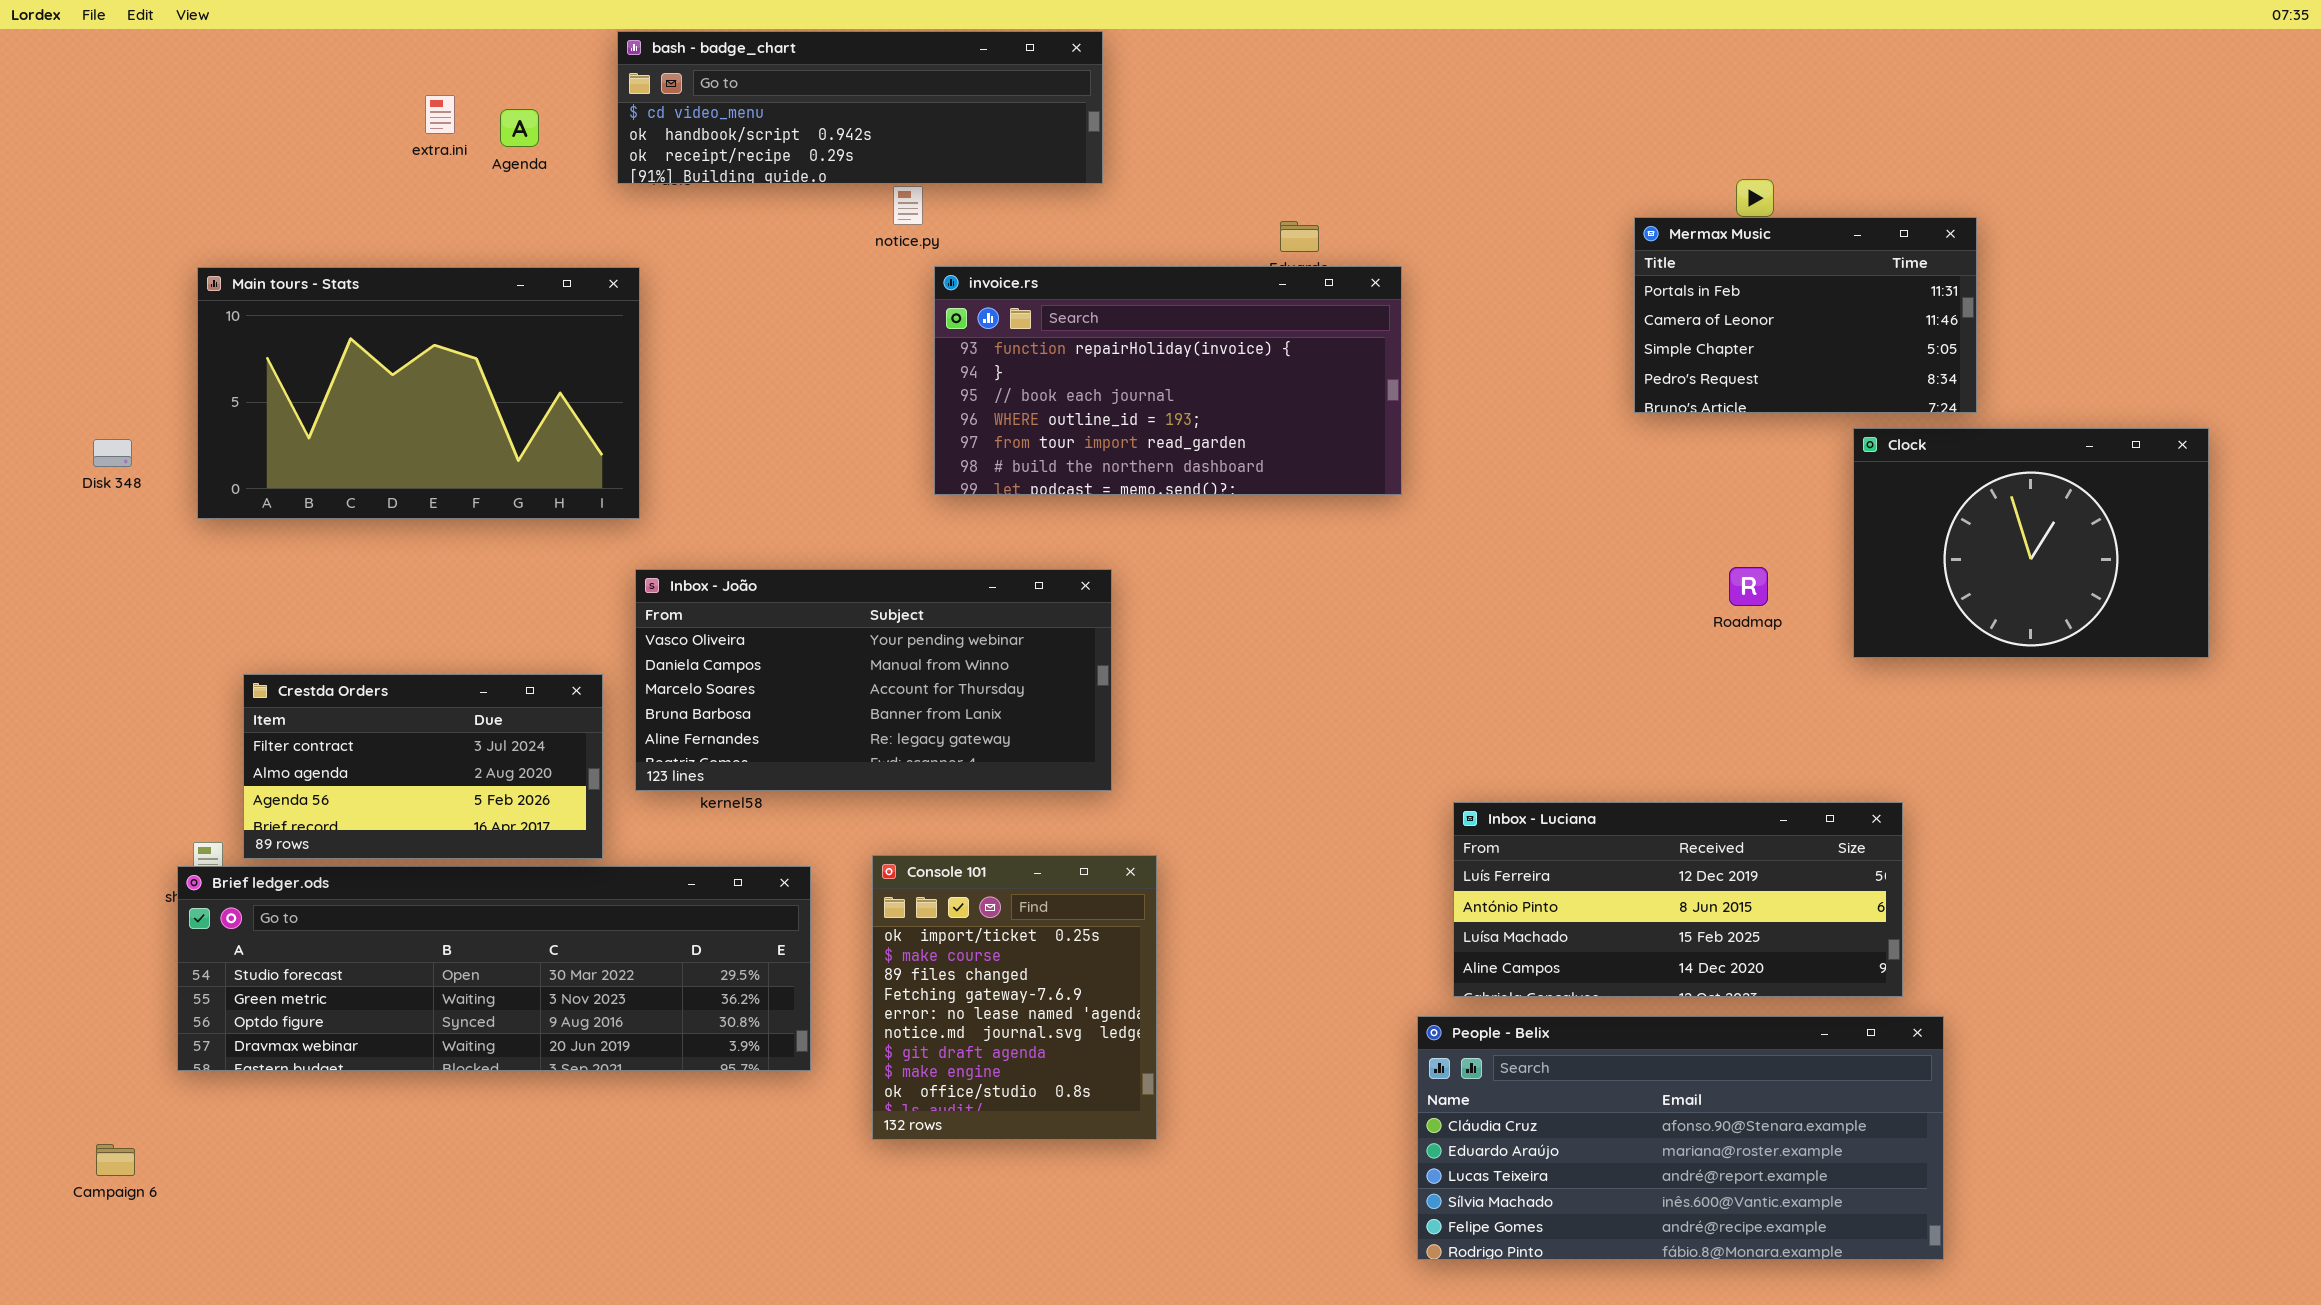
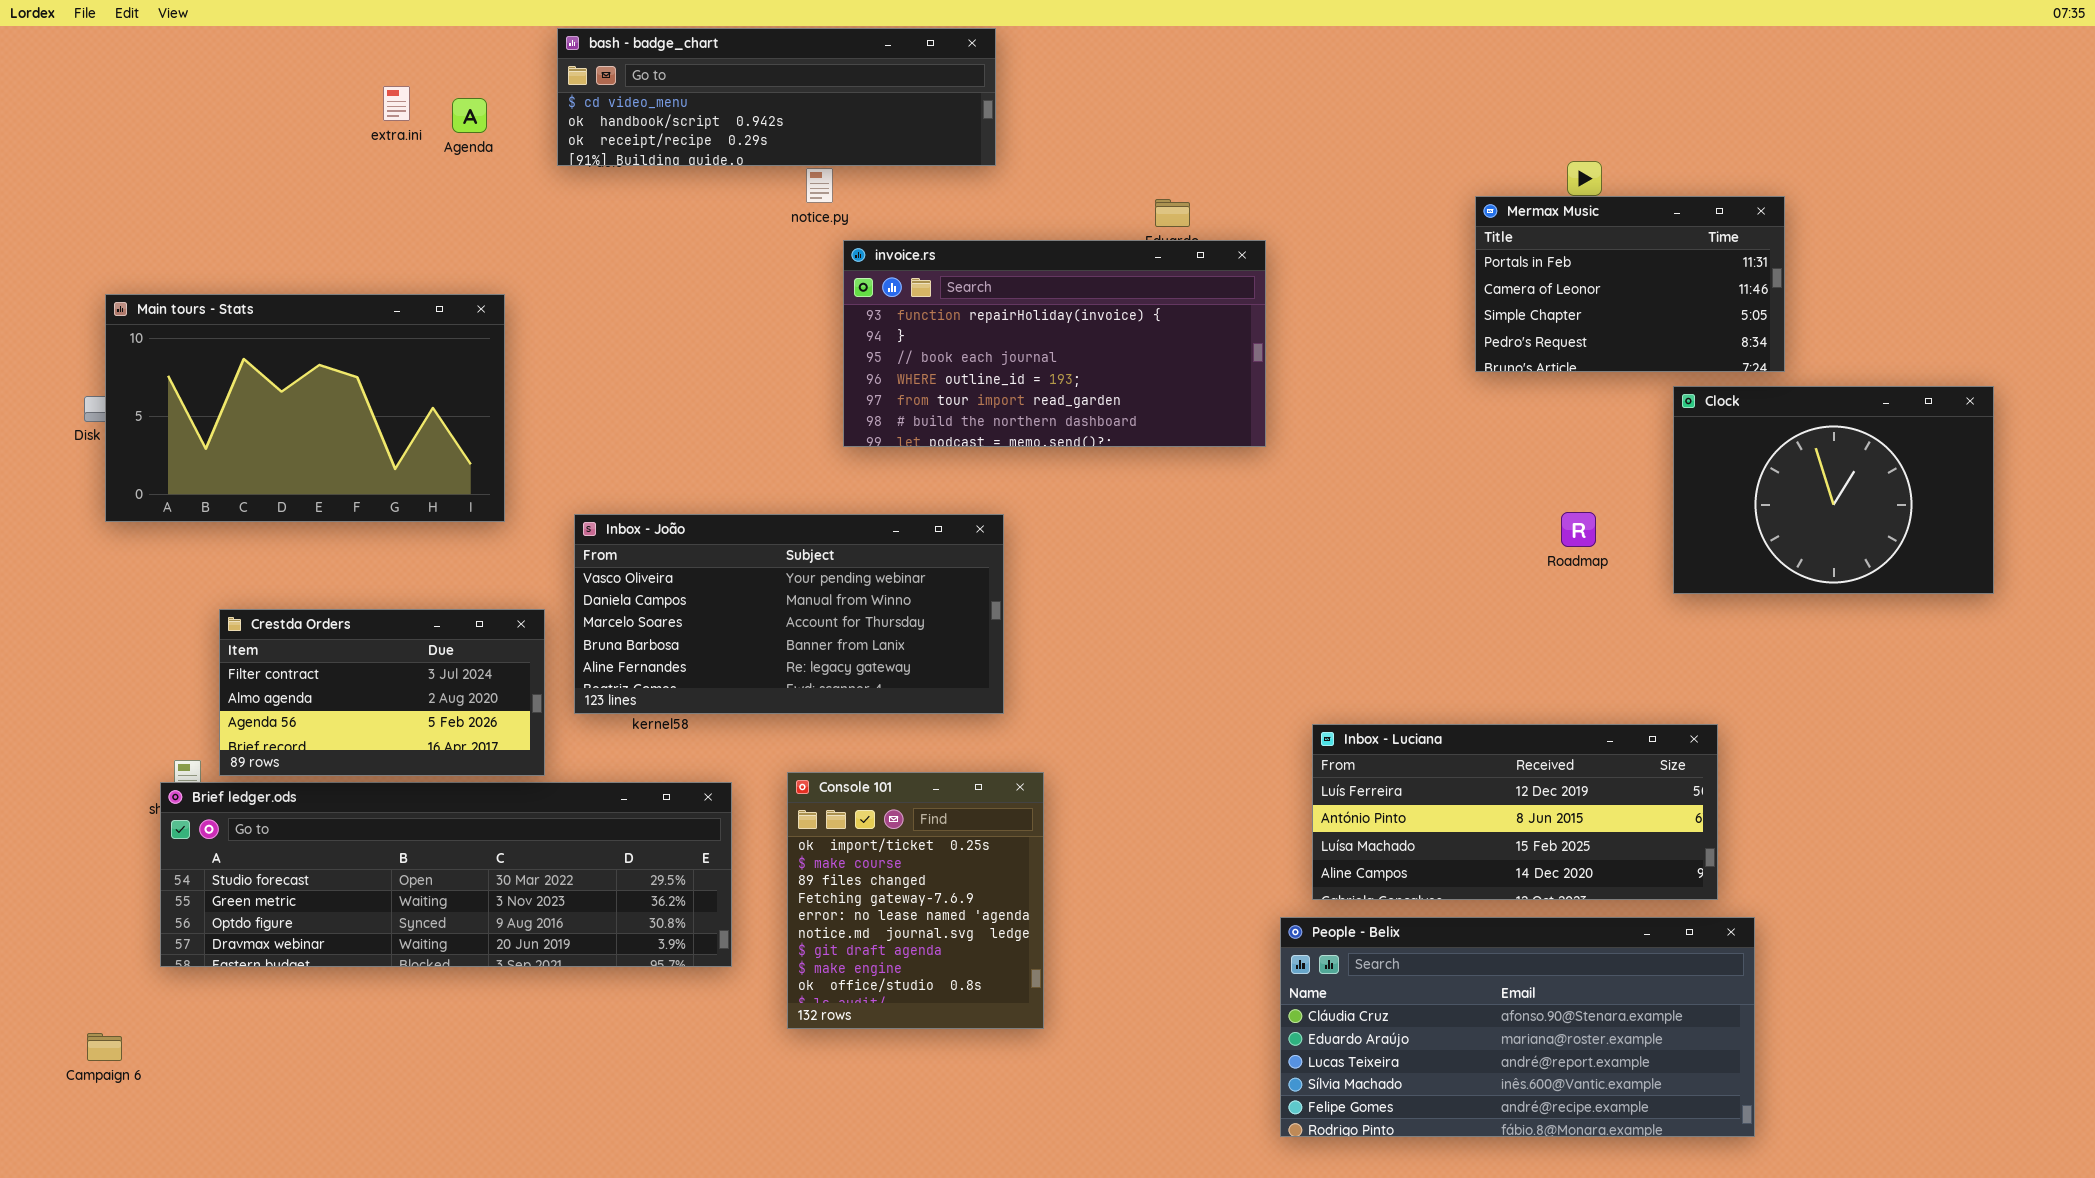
Main tours - Stats: [197,267,640,519] -> [105,294,505,522], moved

